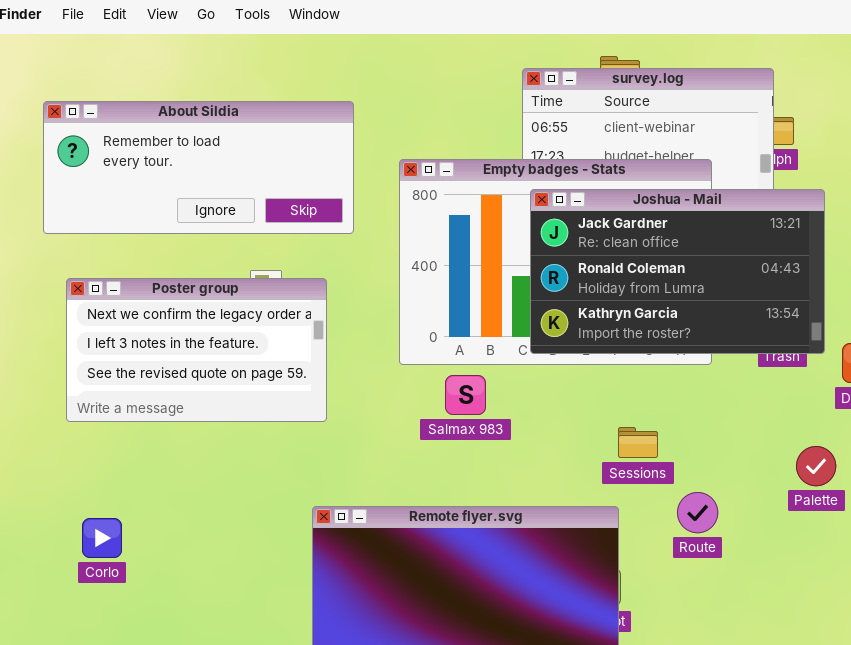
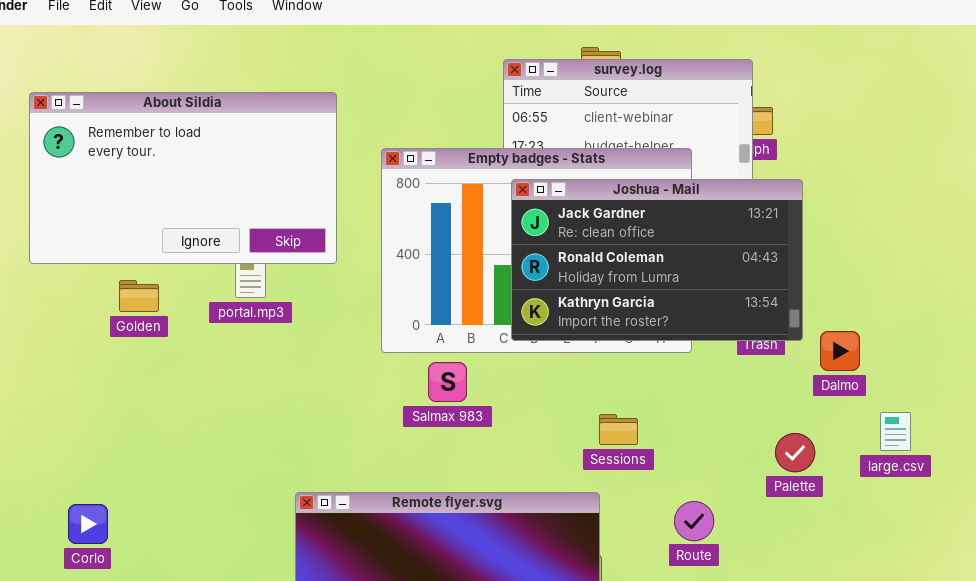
About Sildia: [43,101,354,234] -> [29,92,337,264], resized
Poster group: [66,278,327,422] -> none, closed
Route: [677,492,718,533] -> [674,501,714,541], moved

